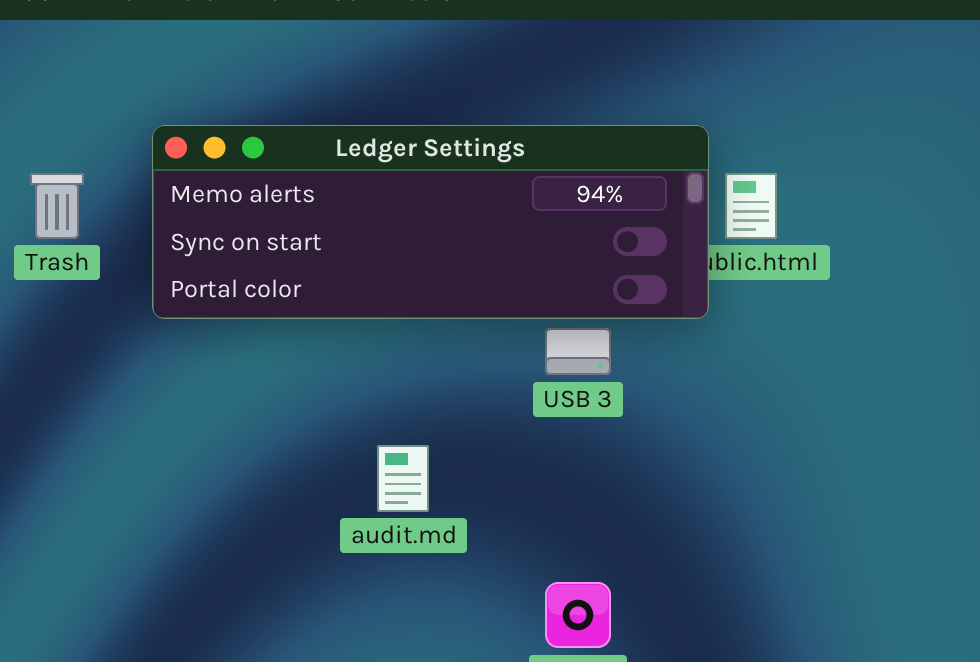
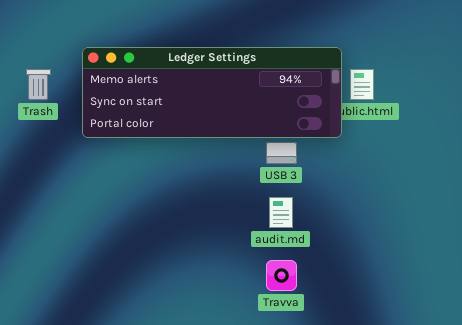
audit.md: [377,445,429,512] -> [269,197,293,228], moved

